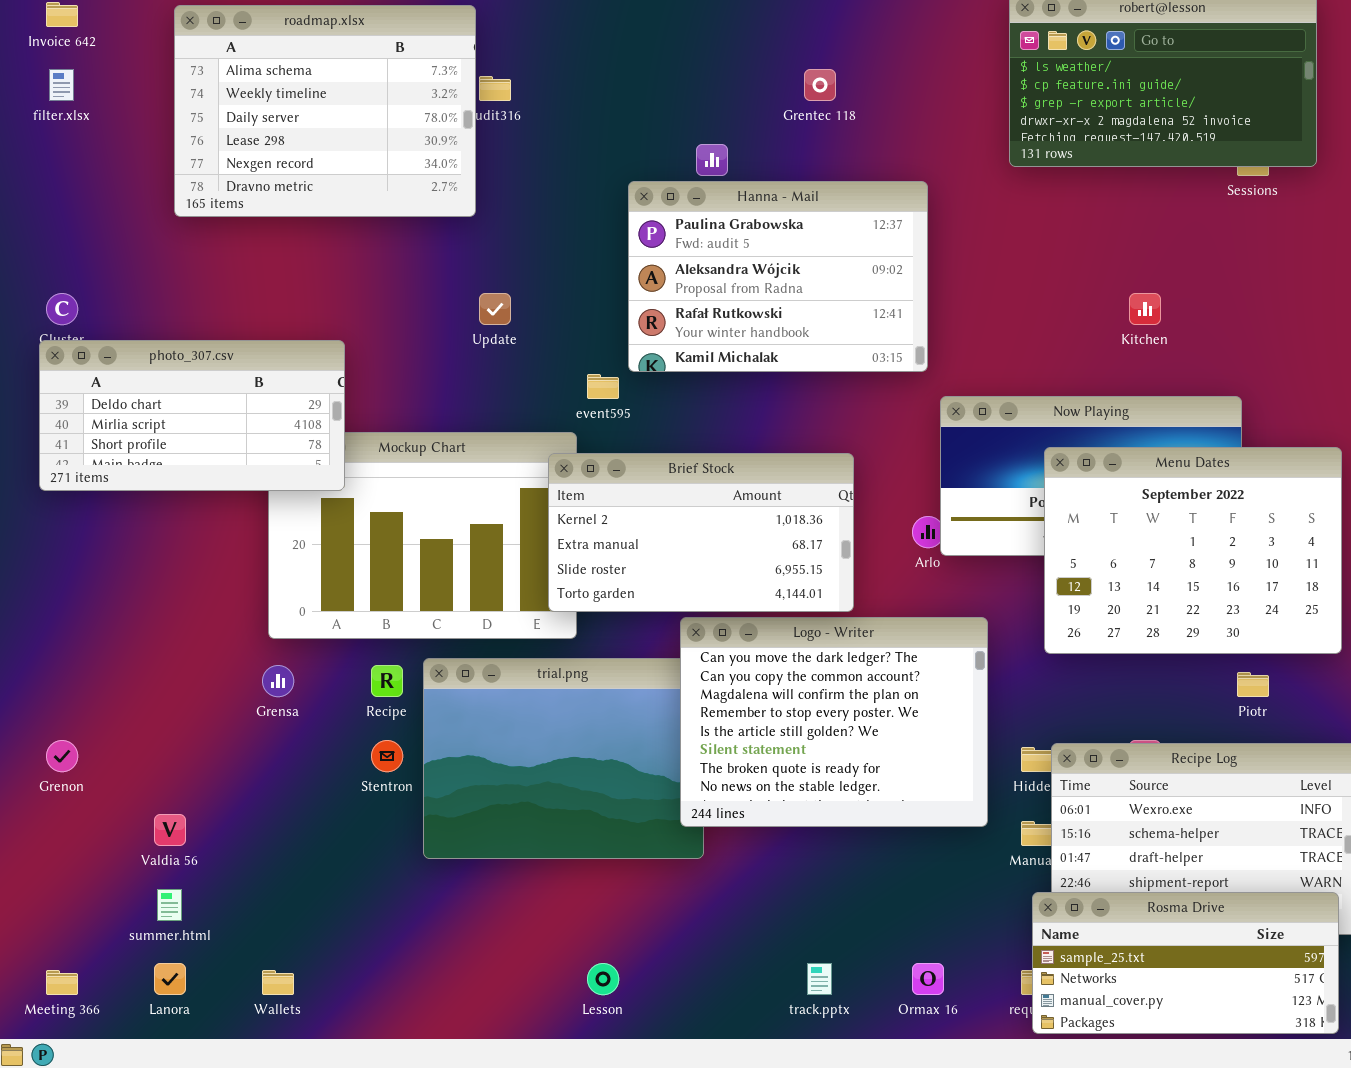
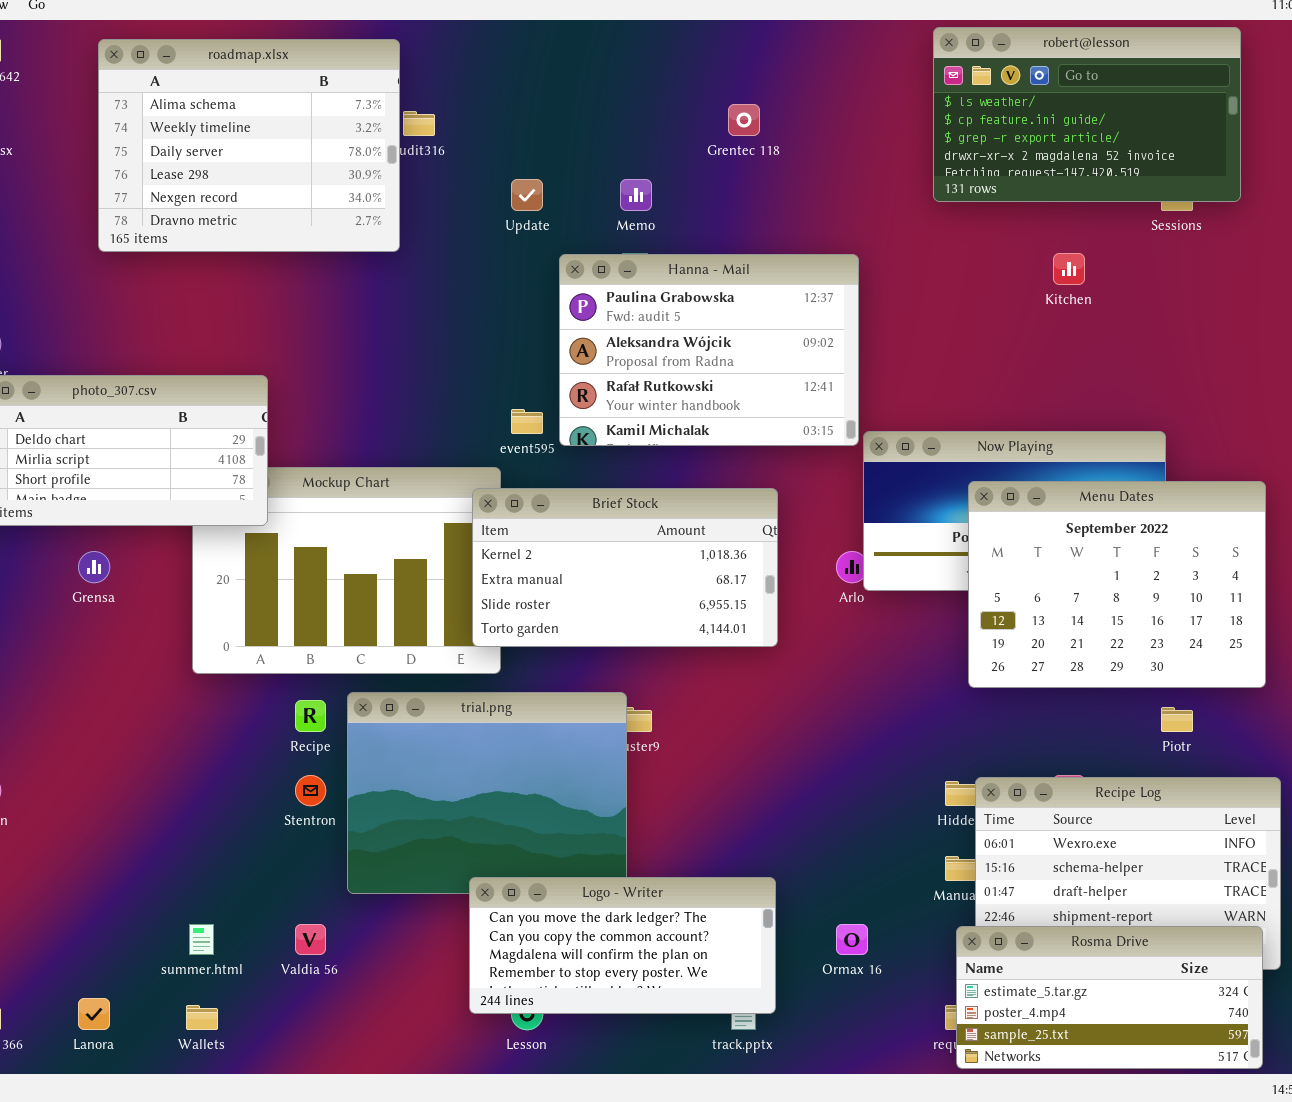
Hanna - Mail: [628,181,928,372] -> [559,254,859,446], moved
Update: [479,293,511,325] -> [511,179,543,211], moved
Kitchen: [1129,293,1161,325] -> [1053,253,1085,285], moved
Logo - Writer: [680,617,988,827] -> [469,877,776,1014], moved, resized
Grensa: [262,665,294,697] -> [78,551,110,583], moved
Valdia 56: [154,814,186,846] -> [295,924,326,955], moved
summer.html: [157,889,182,921] -> [189,924,214,955], moved
Rosma Drive: [1032,892,1339,1034] -> [956,926,1263,1069], scrolled up 2 rows
Ormax 16: [912,963,944,995] -> [836,924,868,955], moved

